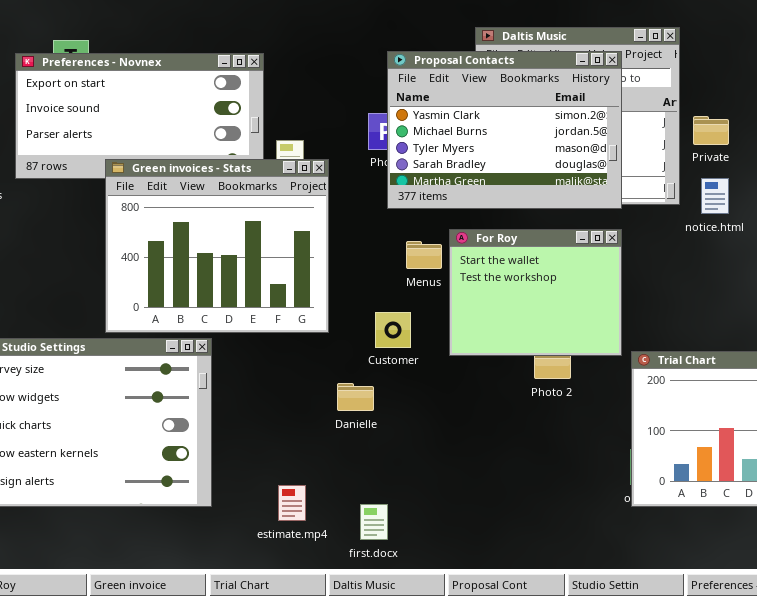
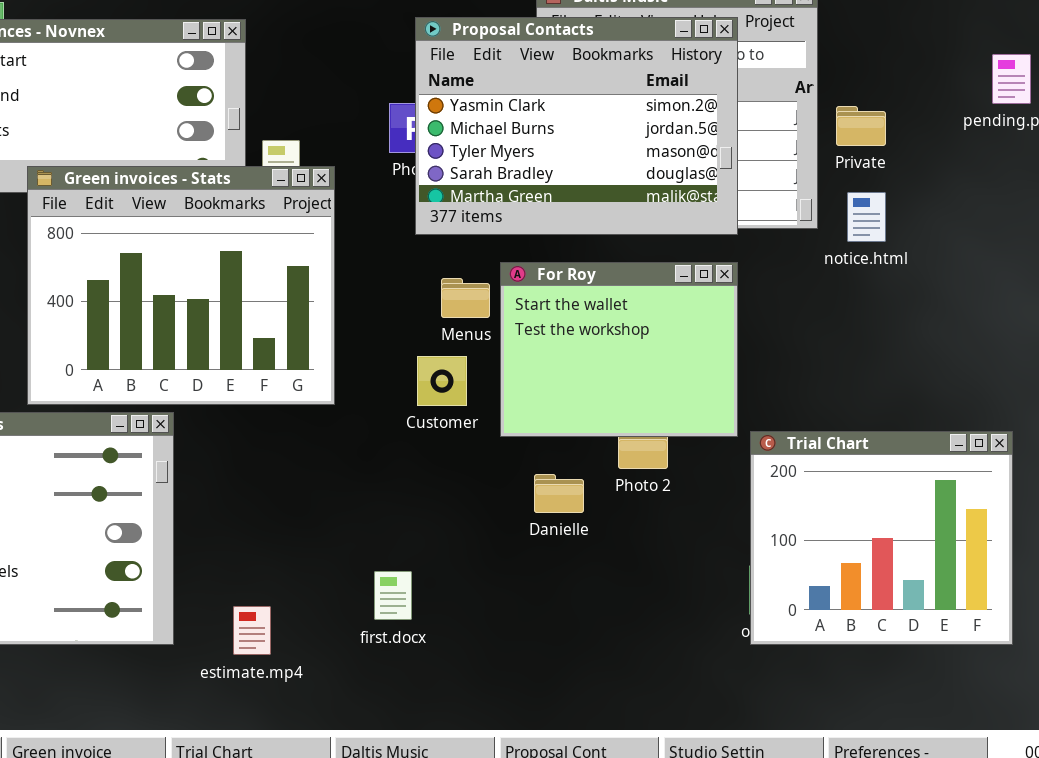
Customer: [375,312,411,348] -> [417,356,467,406], moved
Danielle: [337,383,374,411] -> [534,474,584,513], moved
estimate.mp4: [278,485,306,521] -> [233,606,271,655], moved
first.docx: [360,504,388,540] -> [374,571,412,620], moved

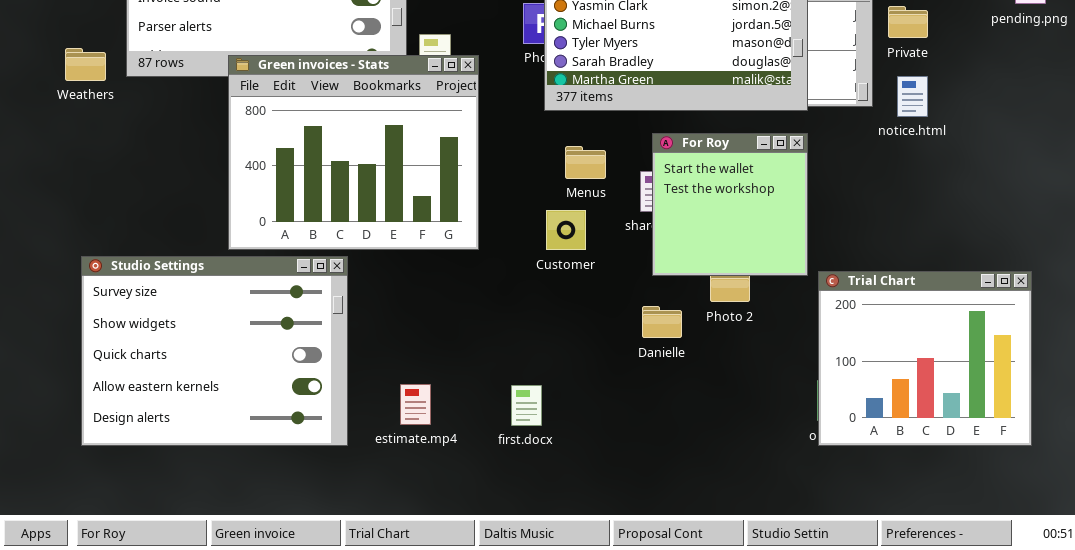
For Roy: [500,262,738,437] -> [652,133,808,276], resized
estimate.mp4: [233,606,271,655] -> [400,384,431,425], moved

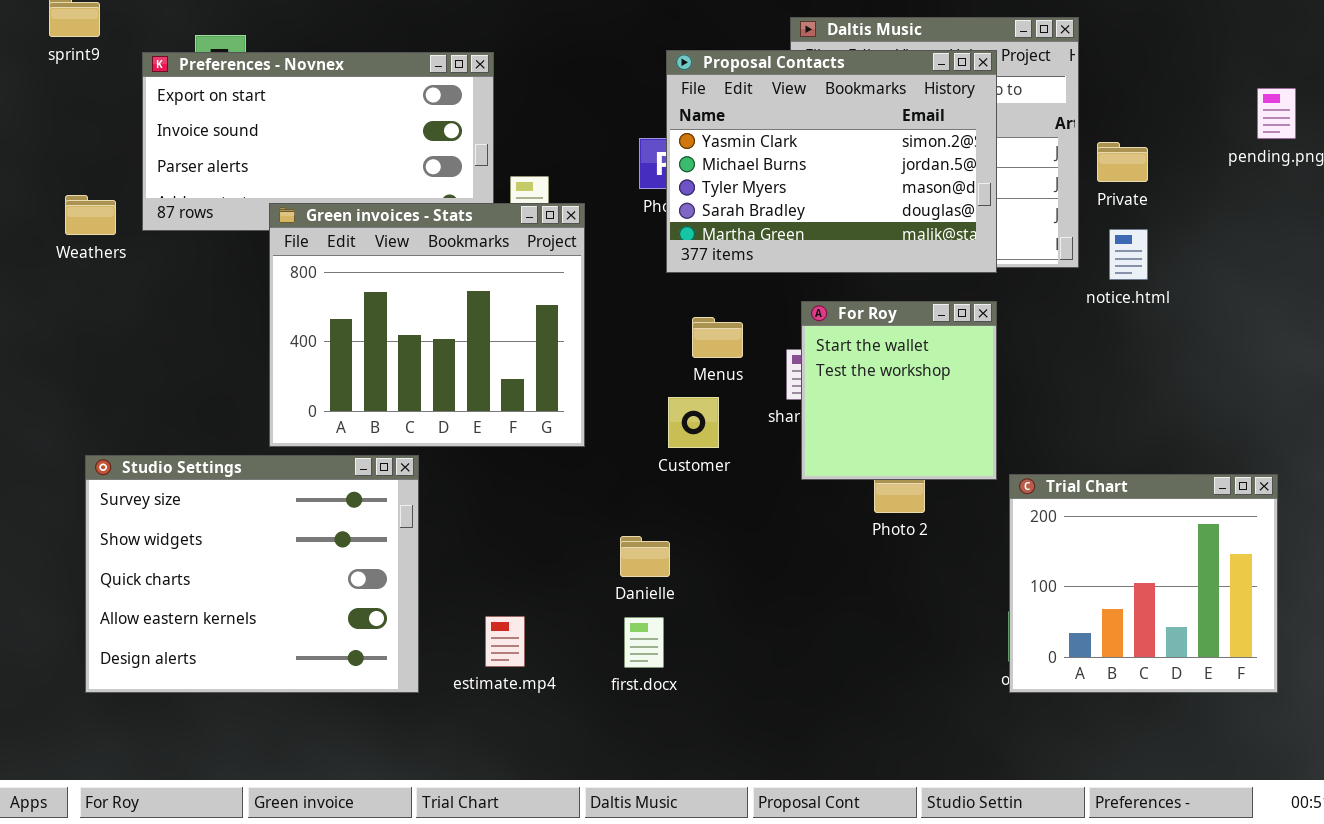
Danielle: [642,306,682,338] -> [620,536,670,577], moved

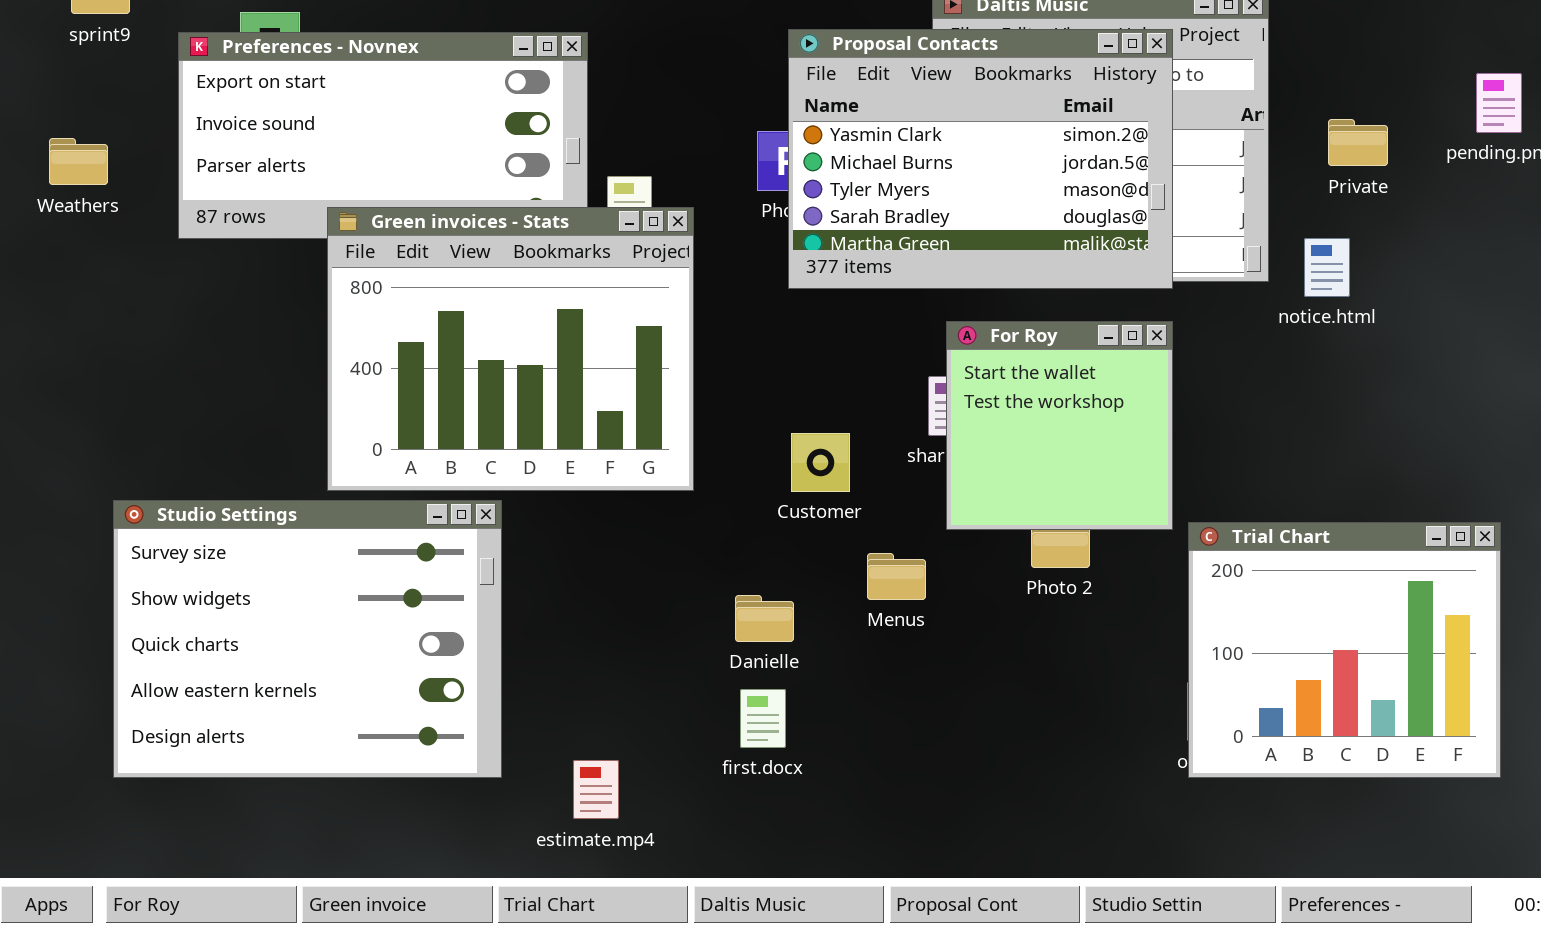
Private: [1097,142,1148,182] -> [1328,119,1388,166], moved
Weathers: [65,195,116,235] -> [49,138,108,185], moved
Menus: [692,317,743,358] -> [867,553,926,600], moved
estimate.mp4: [485,616,525,667] -> [573,760,619,819], moved

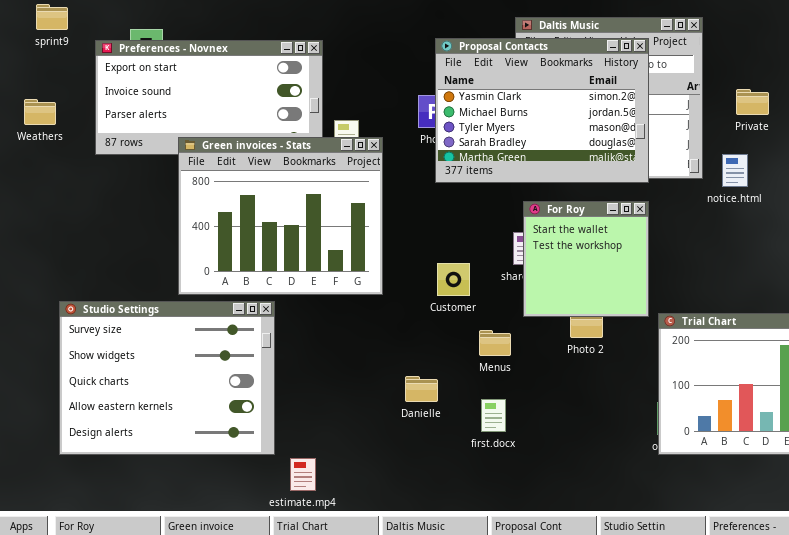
Danielle: [735,595,794,642] -> [405,376,438,402], moved
first.docx: [740,689,786,748] -> [481,399,506,432], moved
estimate.mp4: [573,760,619,819] -> [290,458,316,491], moved

